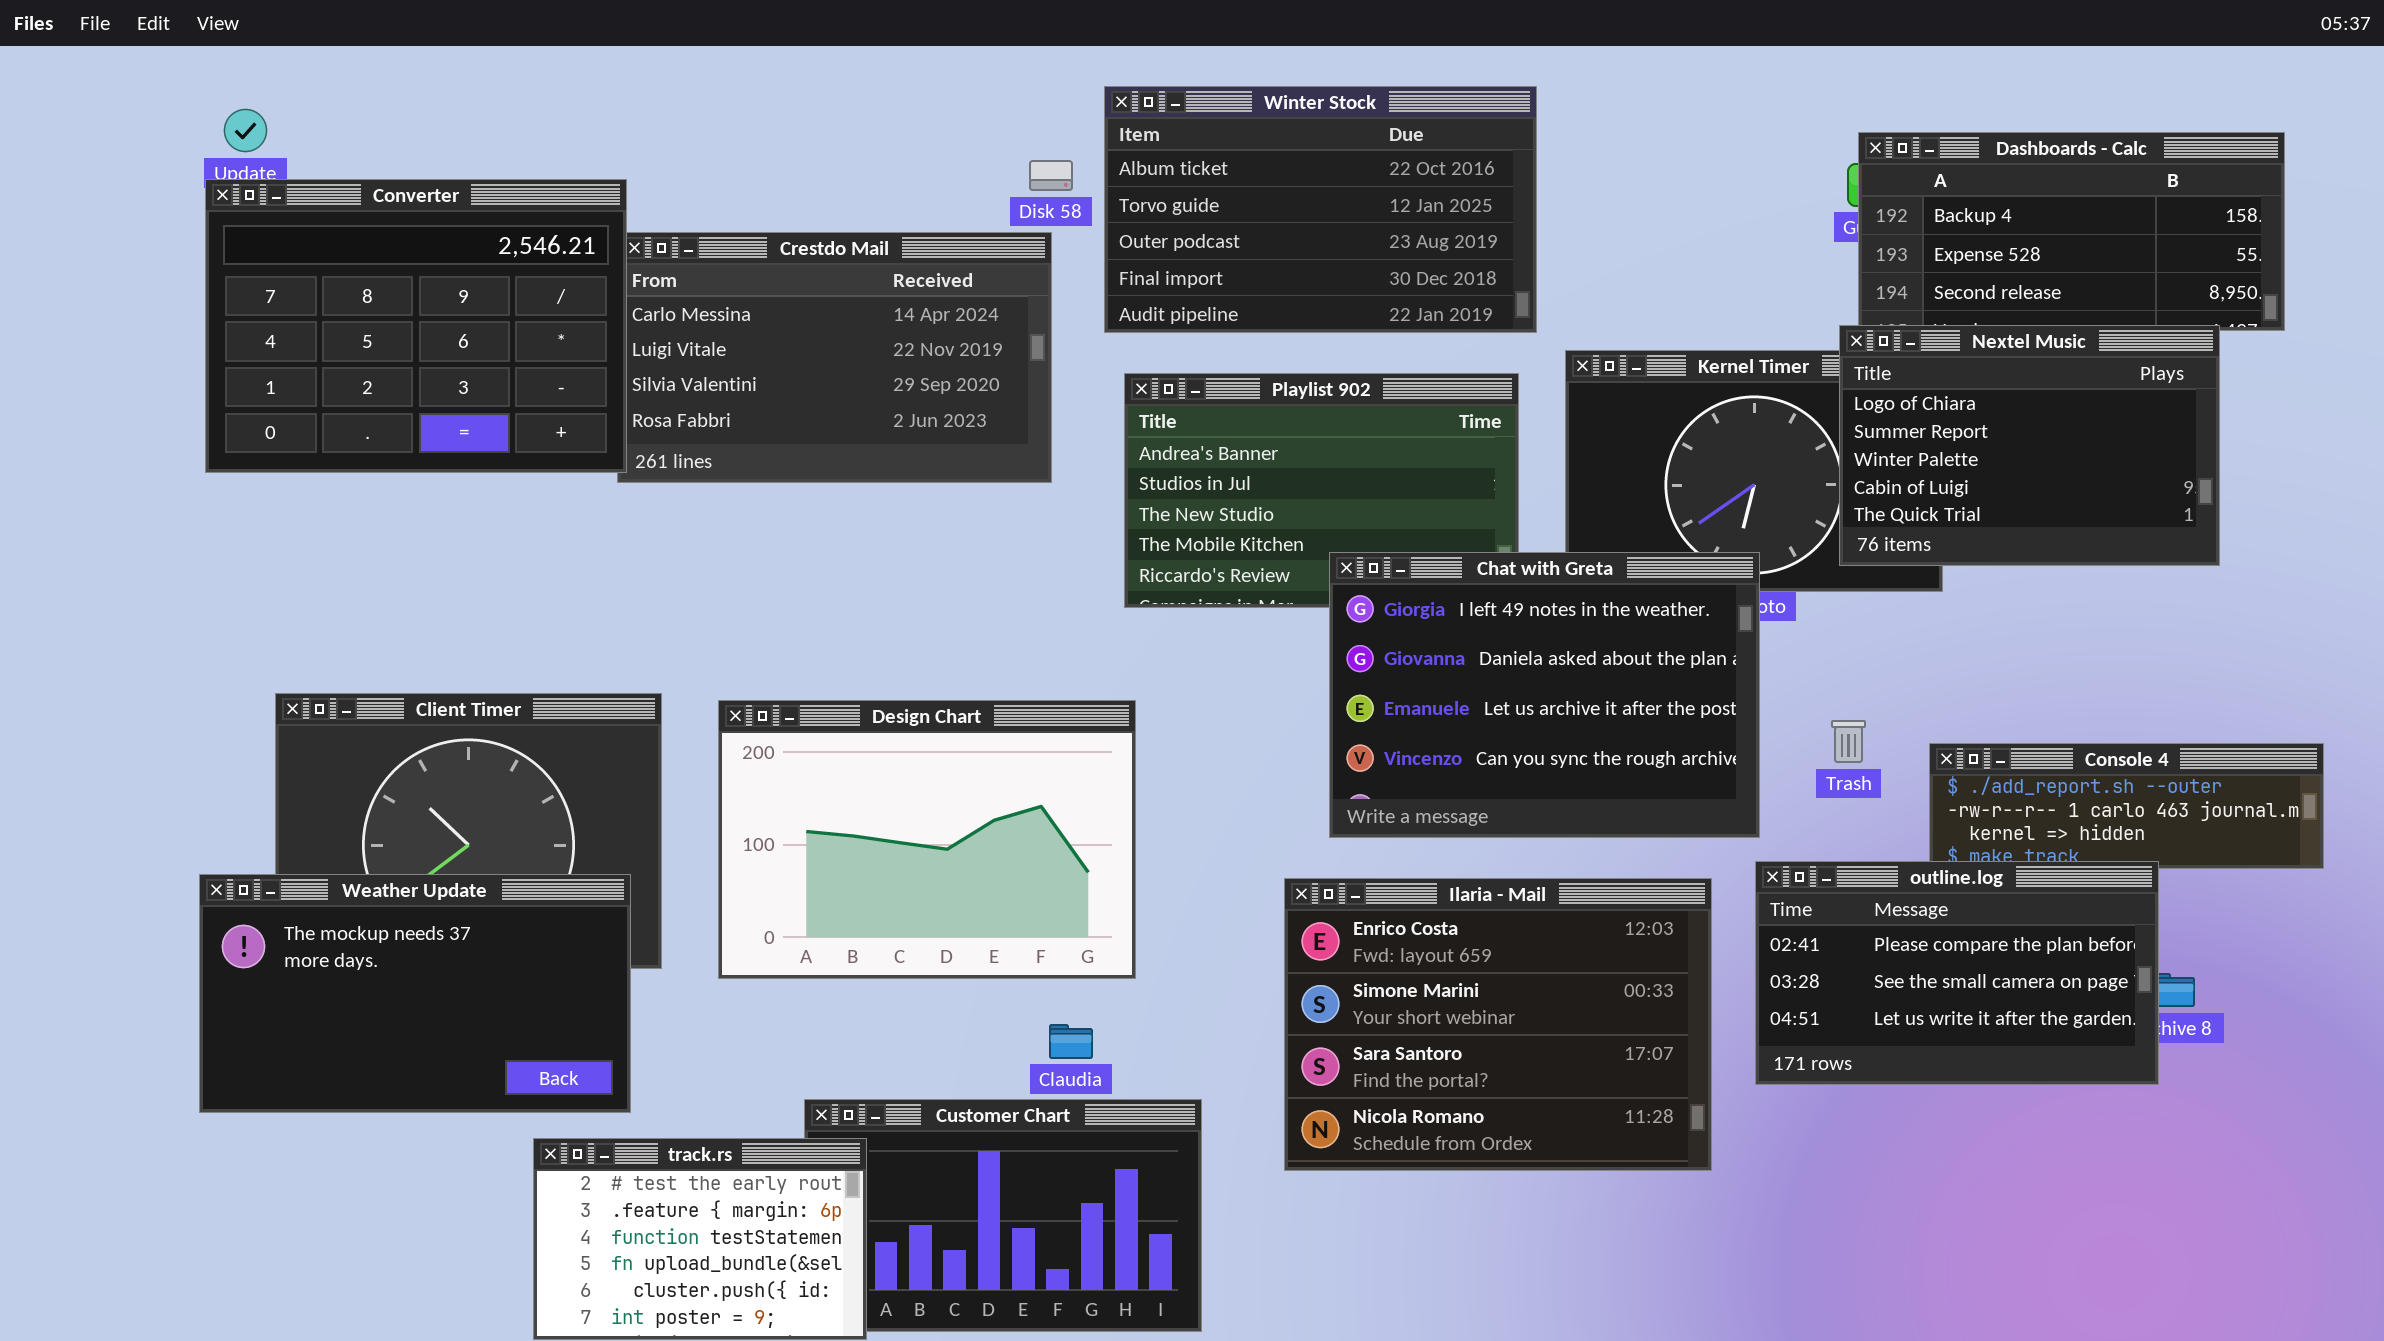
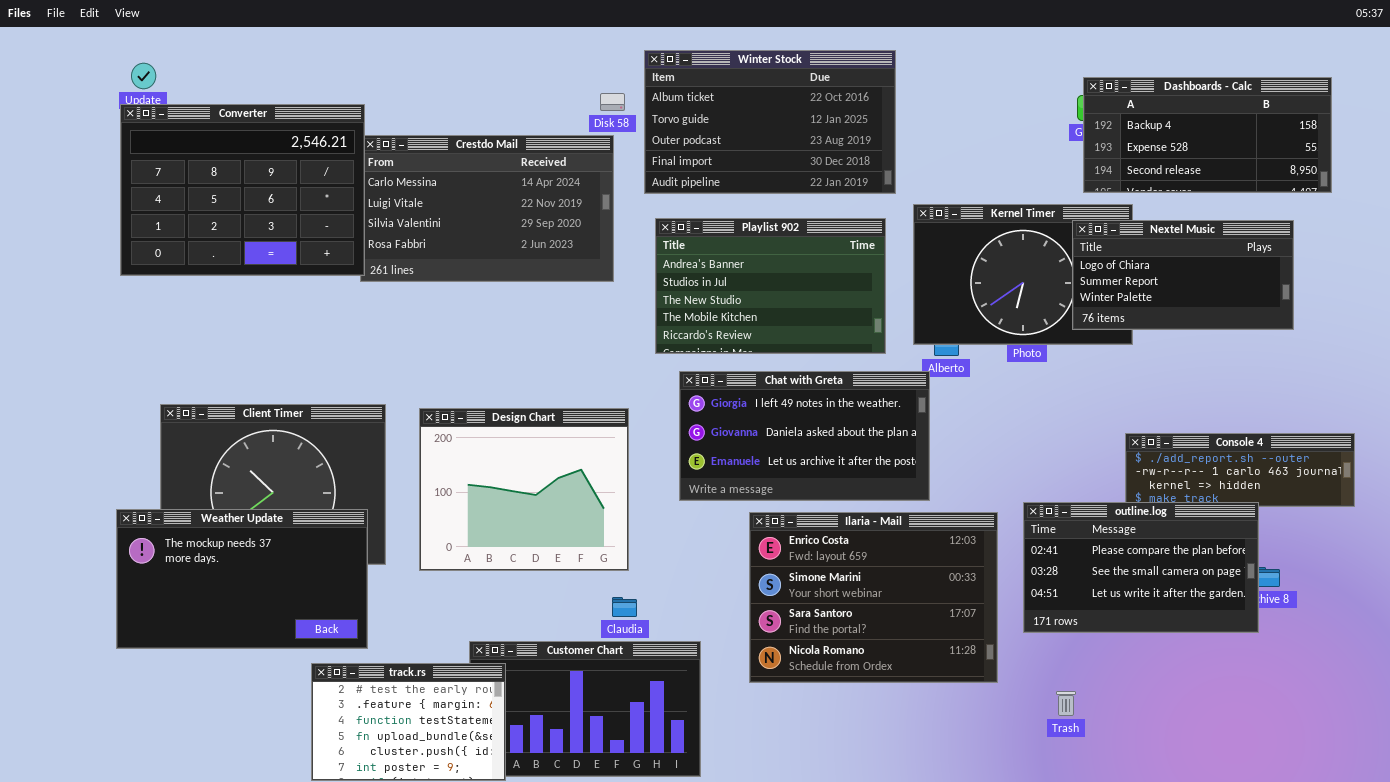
Nextel Music: [1839,325,2220,566] -> [1072,220,1294,330], resized
Chat with Greta: [1329,552,1760,838] -> [679,371,930,501], moved, resized
Design Chart: [718,700,1136,979] -> [419,408,629,571], resized
Trash: [1831,720,1866,763] -> [1056,691,1076,716], moved

